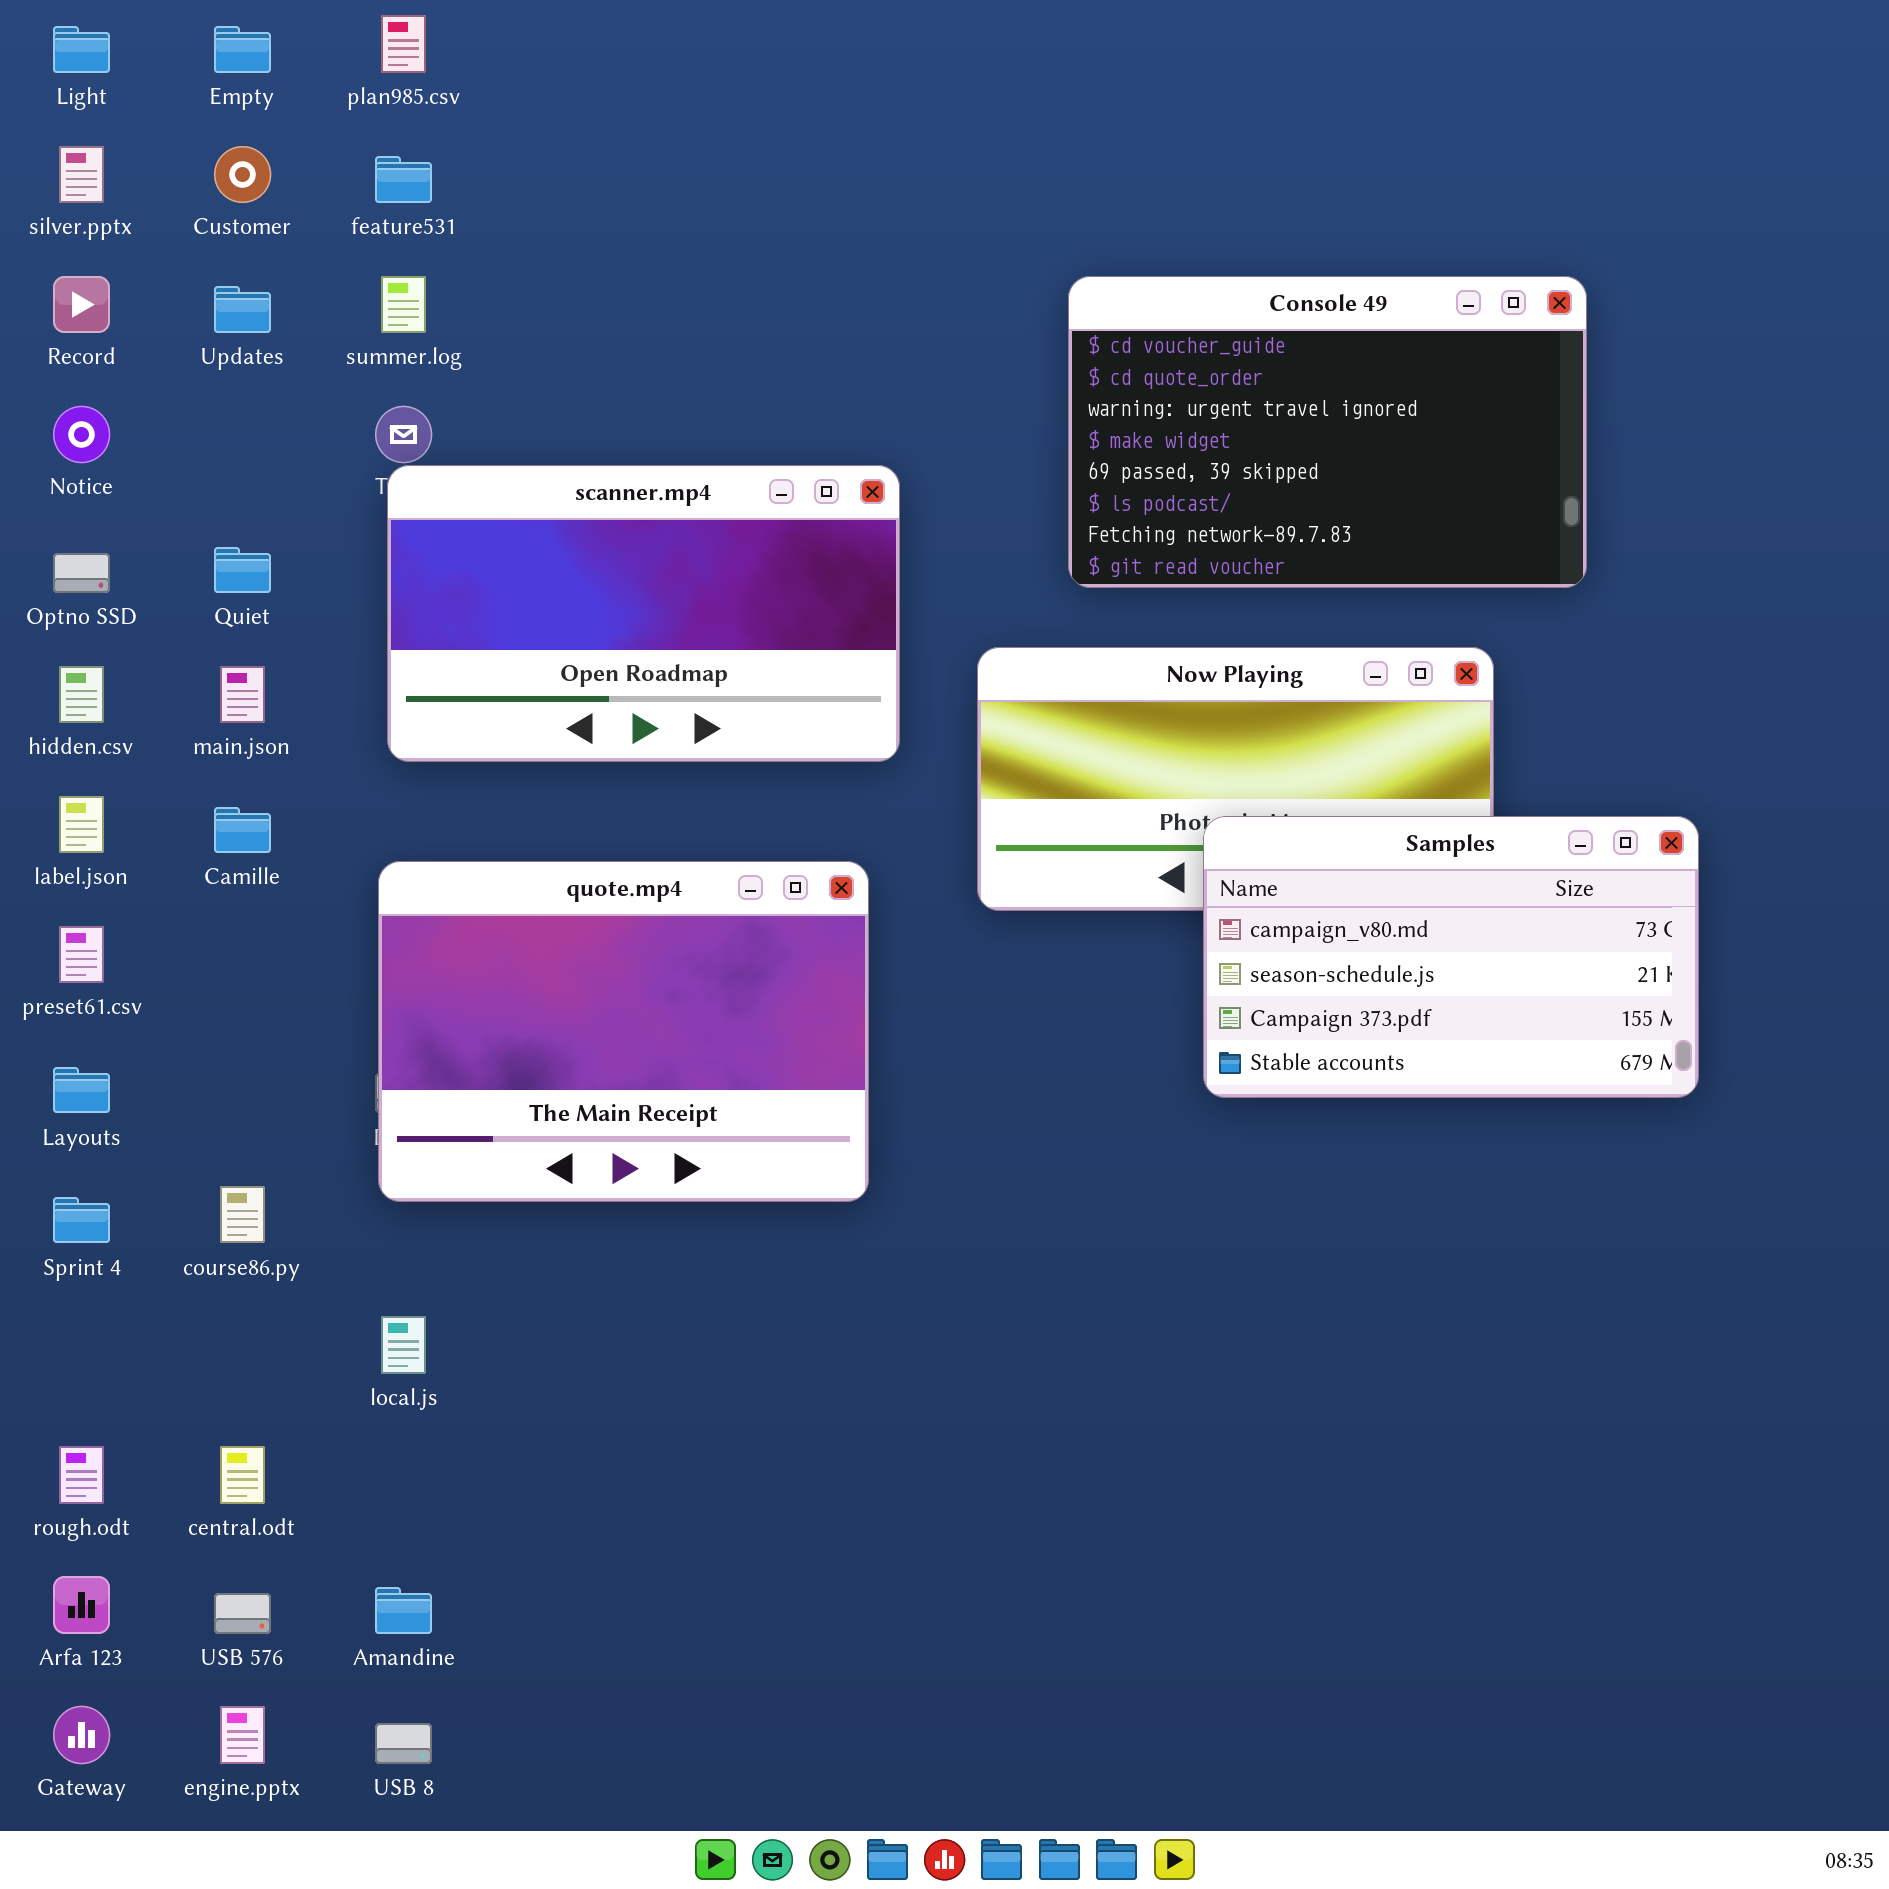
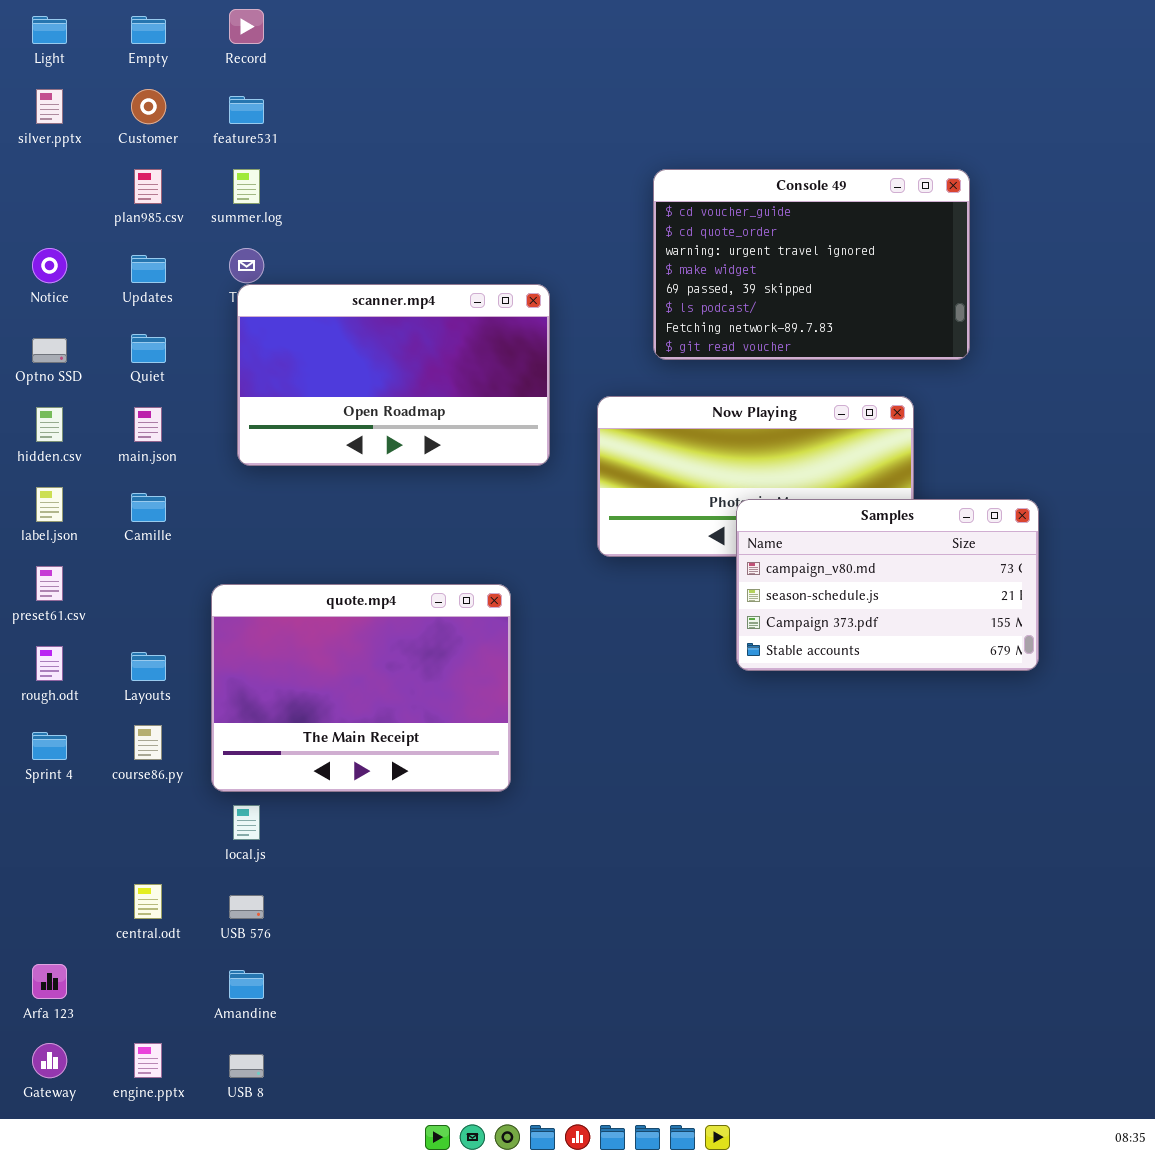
plan985.csv: [381,15,426,73] -> [134,169,162,204], moved
Record: [53,276,110,333] -> [229,9,264,44], moved
Updates: [214,286,271,333] -> [131,255,166,283], moved
quote.mp4: [378,861,869,1202] -> [211,584,511,792], moved
Layouts: [53,1067,110,1113] -> [131,652,166,681], moved
rough.odt: [59,1446,104,1504] -> [36,646,63,681], moved
USB 576: [214,1593,271,1634] -> [229,895,264,919], moved

